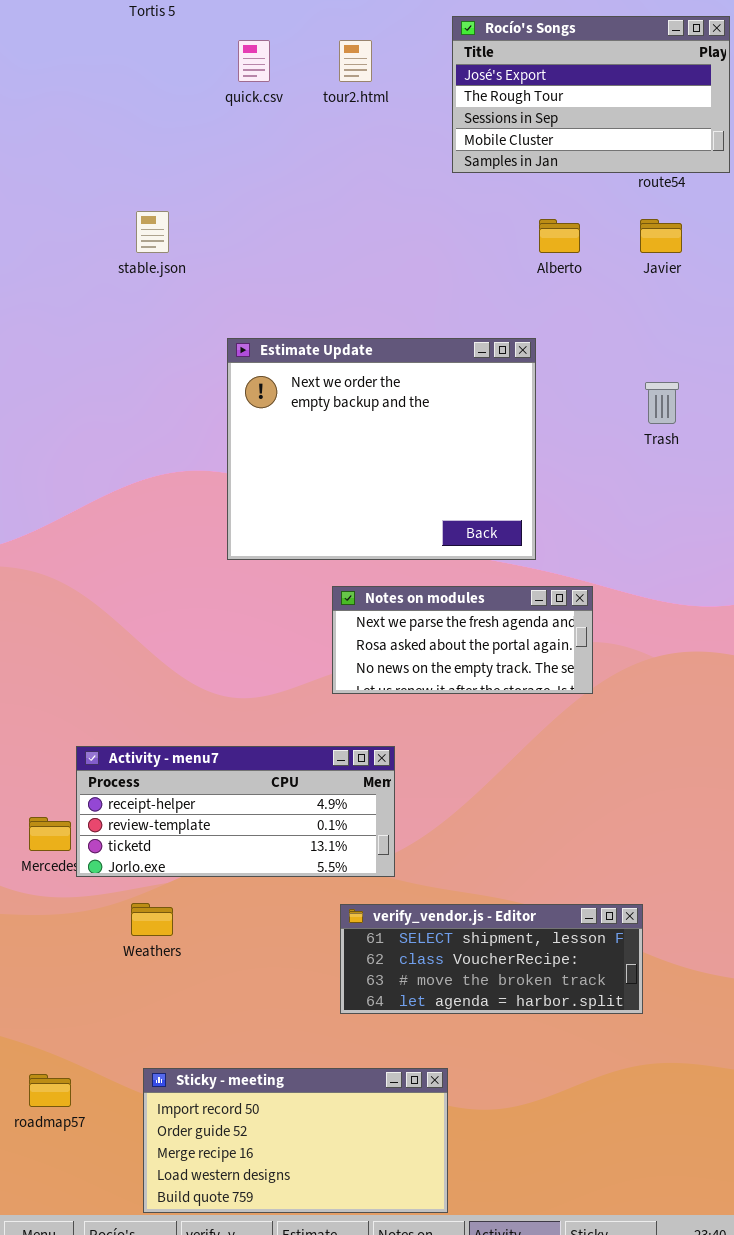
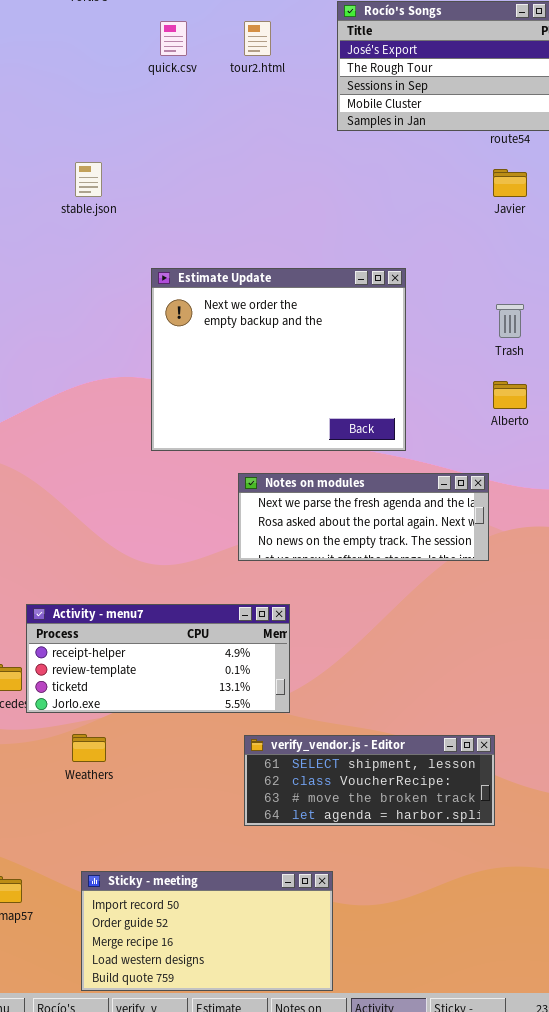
Alberto: [539,219,580,253] -> [493,381,527,409], moved
Notes on modules: [332,586,593,694] -> [238,473,489,561], resized

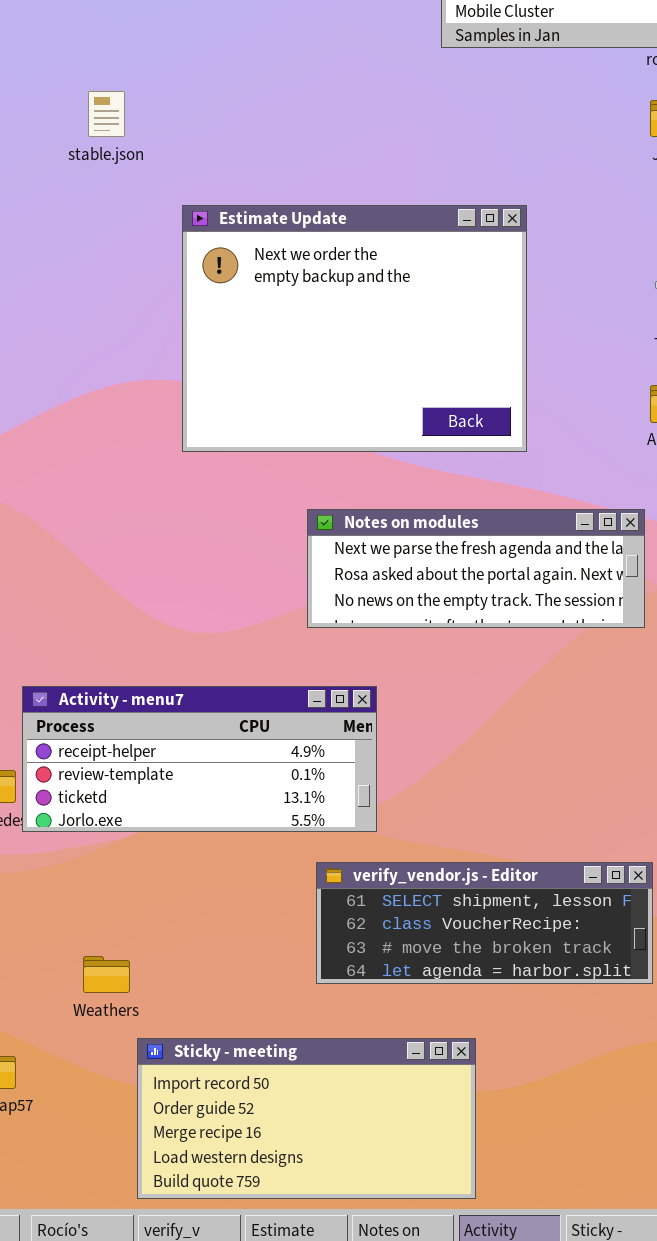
Estimate Update: [151,268,406,451] -> [182,205,527,452], moved
Weathers: [72,734,106,762] -> [83,956,130,993], moved
Sticky - meeting: [81,871,333,991] -> [137,1038,476,1199], moved

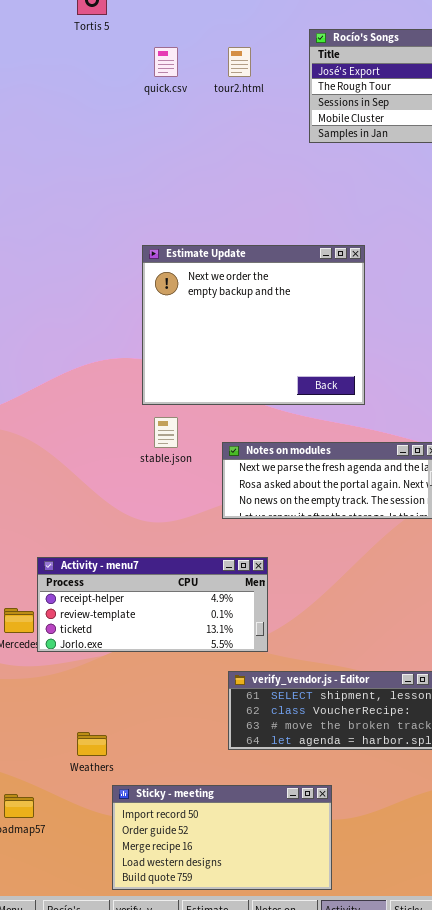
stable.json: [88,91,125,137] -> [154,417,178,448], moved

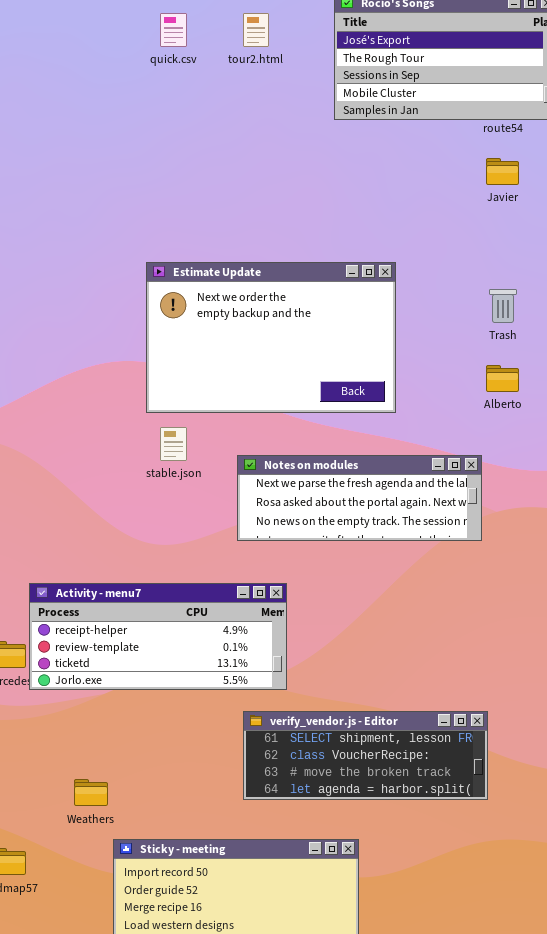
Estimate Update: [142,245,365,405] -> [146,262,396,413], resized

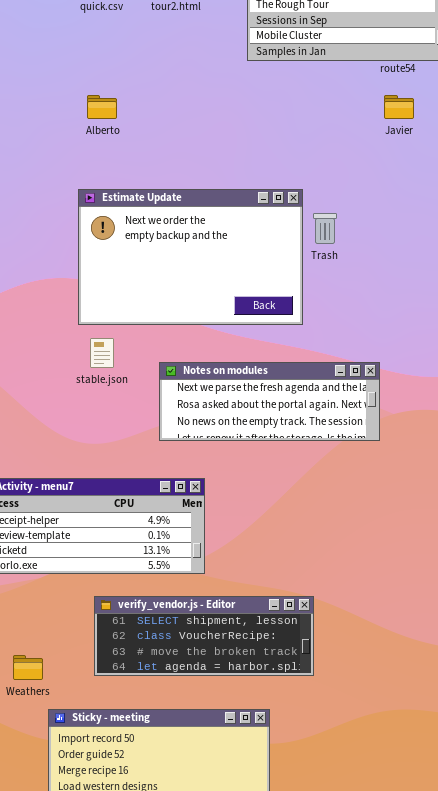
Trash: [489,289,517,323] -> [313,213,337,244], moved
Alberto: [486,365,519,392] -> [87,95,117,119], moved
verify_vendor.js - Editor: [243,711,488,800] -> [94,596,314,676], moved

